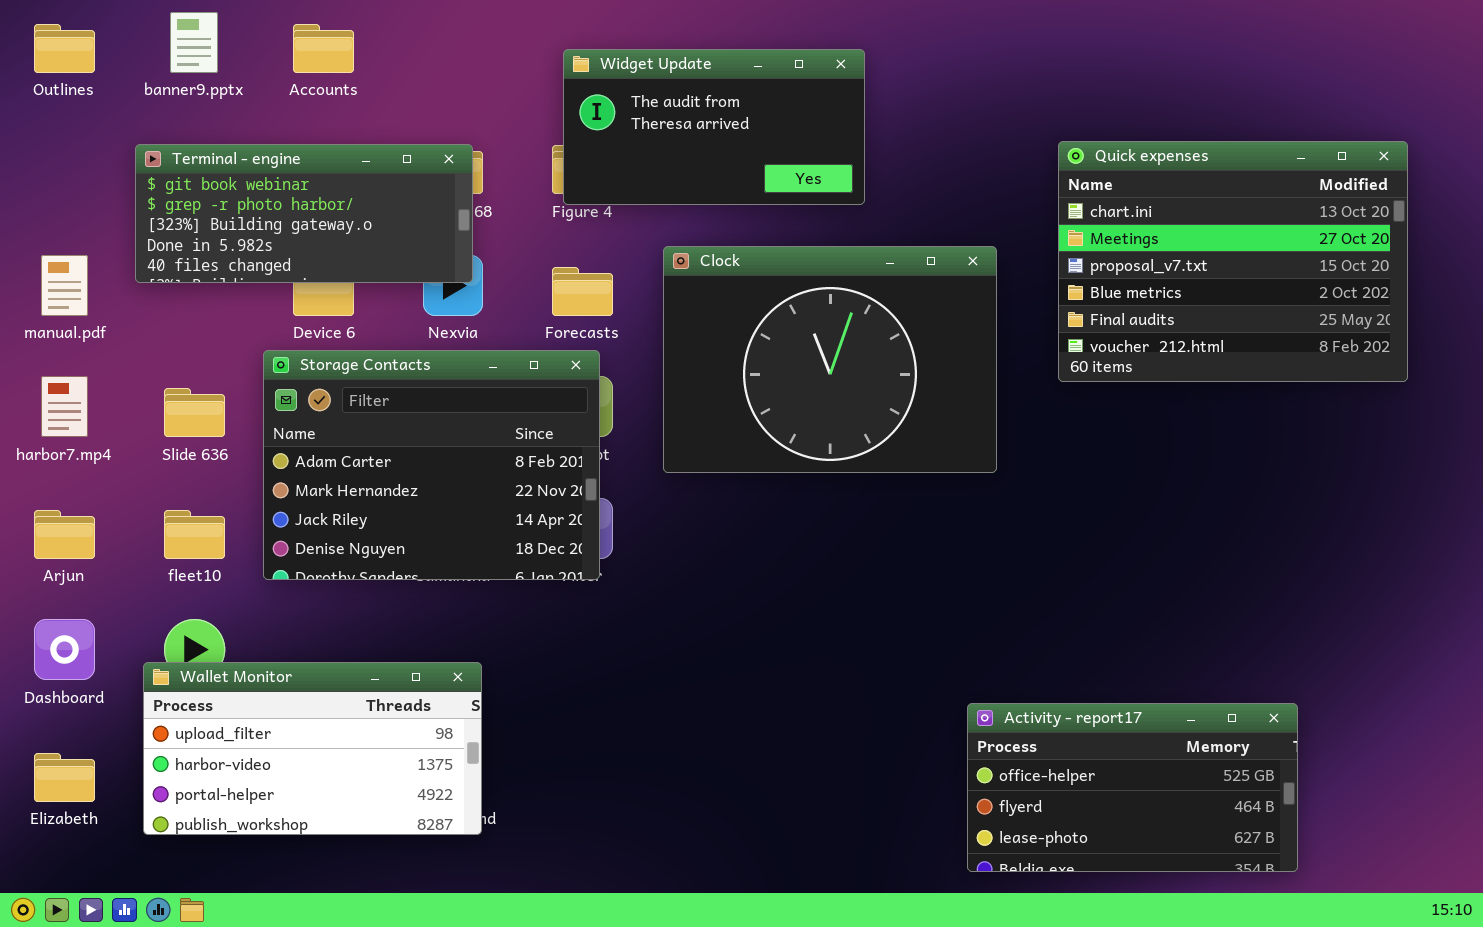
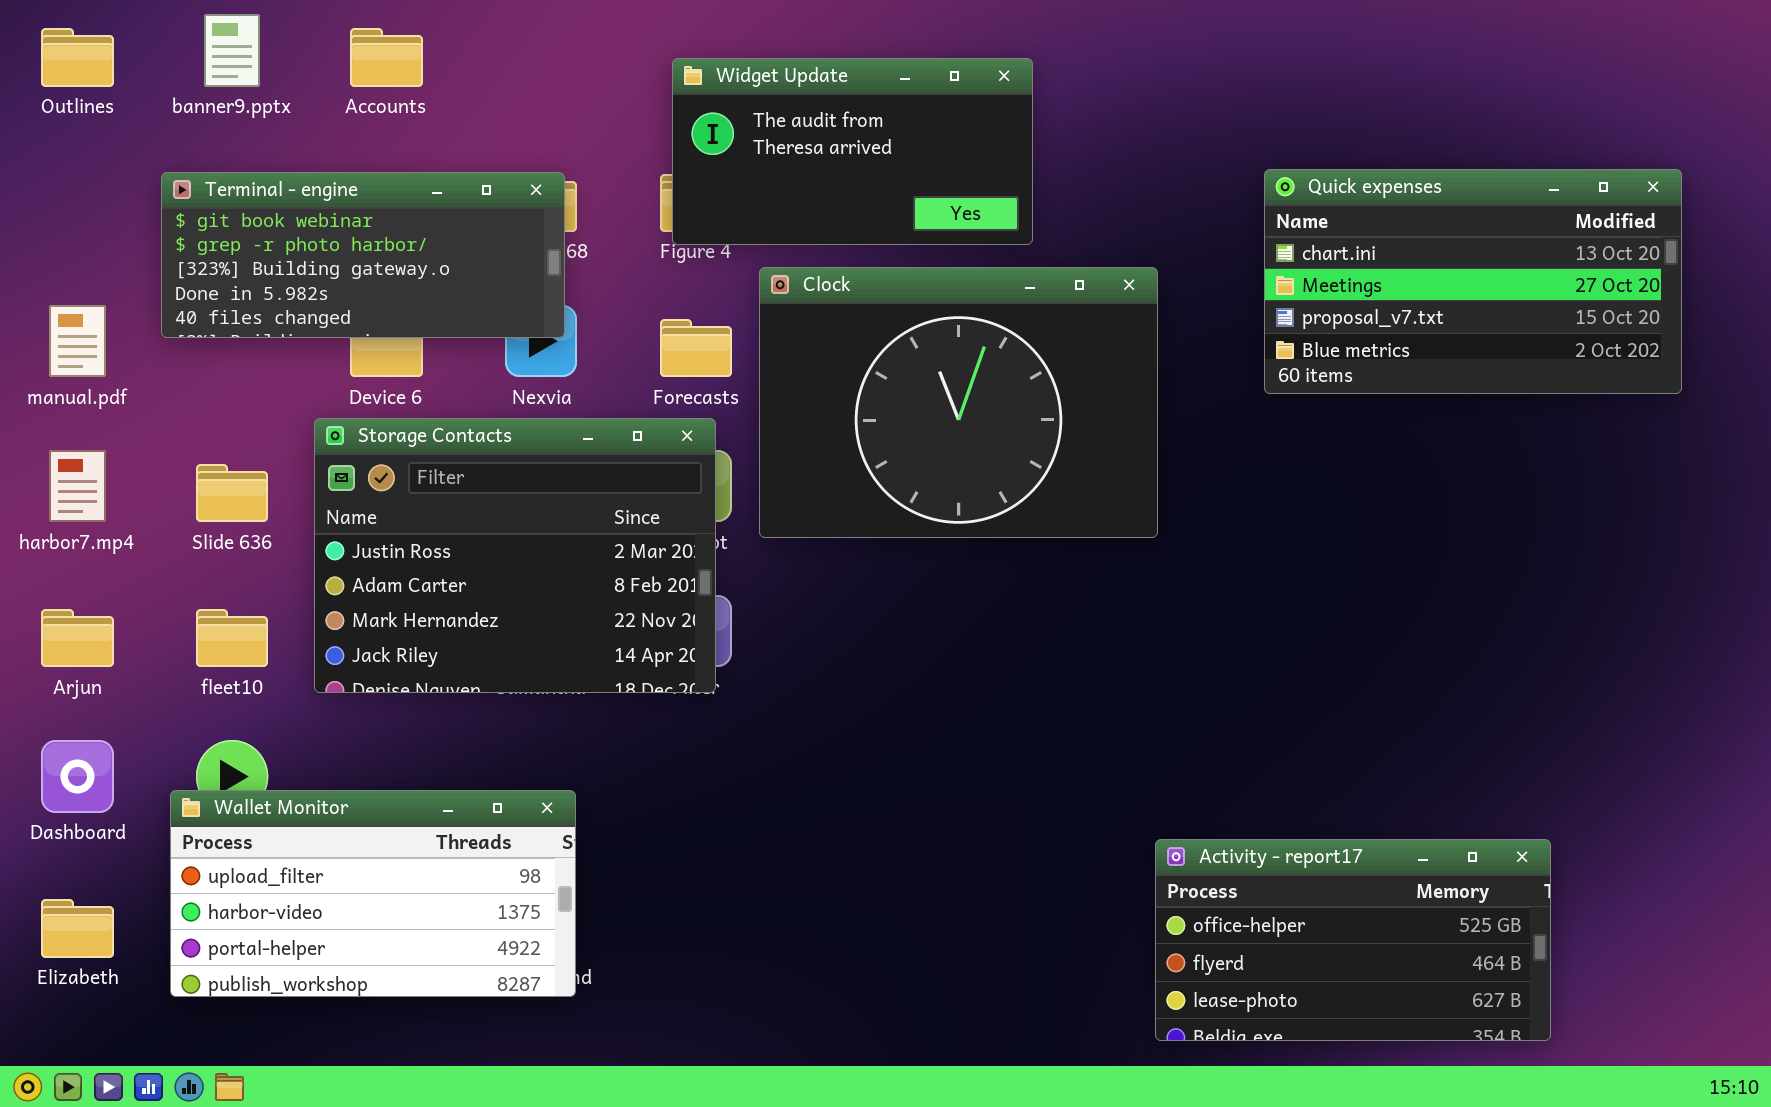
Quick expenses: [1058,141,1408,382] -> [1264,169,1682,394], resized
Clock: [663,246,997,473] -> [759,267,1158,538], moved
Storage Contacts: [263,350,600,580] -> [314,418,716,693], scrolled up 1 row

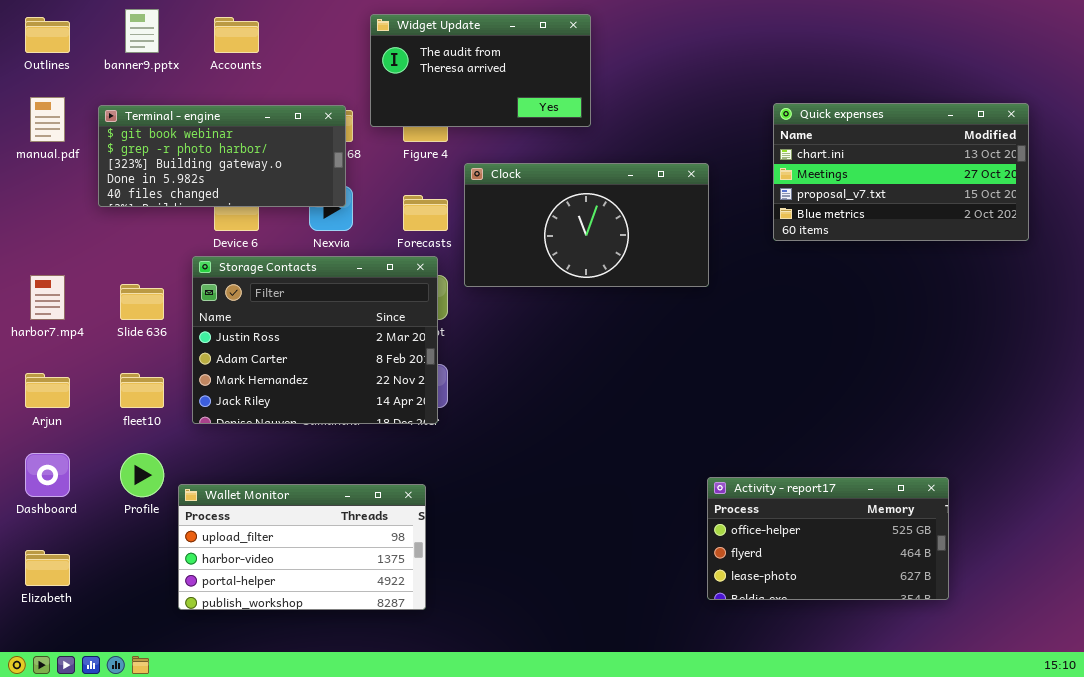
Widget Update: [672,58,1033,245] -> [370,14,591,127], moved
Clock: [759,267,1158,538] -> [464,163,709,287], resized
manual.pdf: [49,305,106,377] -> [30,97,65,142], moved
Wallet Monitor: [170,790,576,997] -> [178,484,426,610], moved
Activity - report17: [1155,839,1551,1041] -> [707,477,949,600], moved

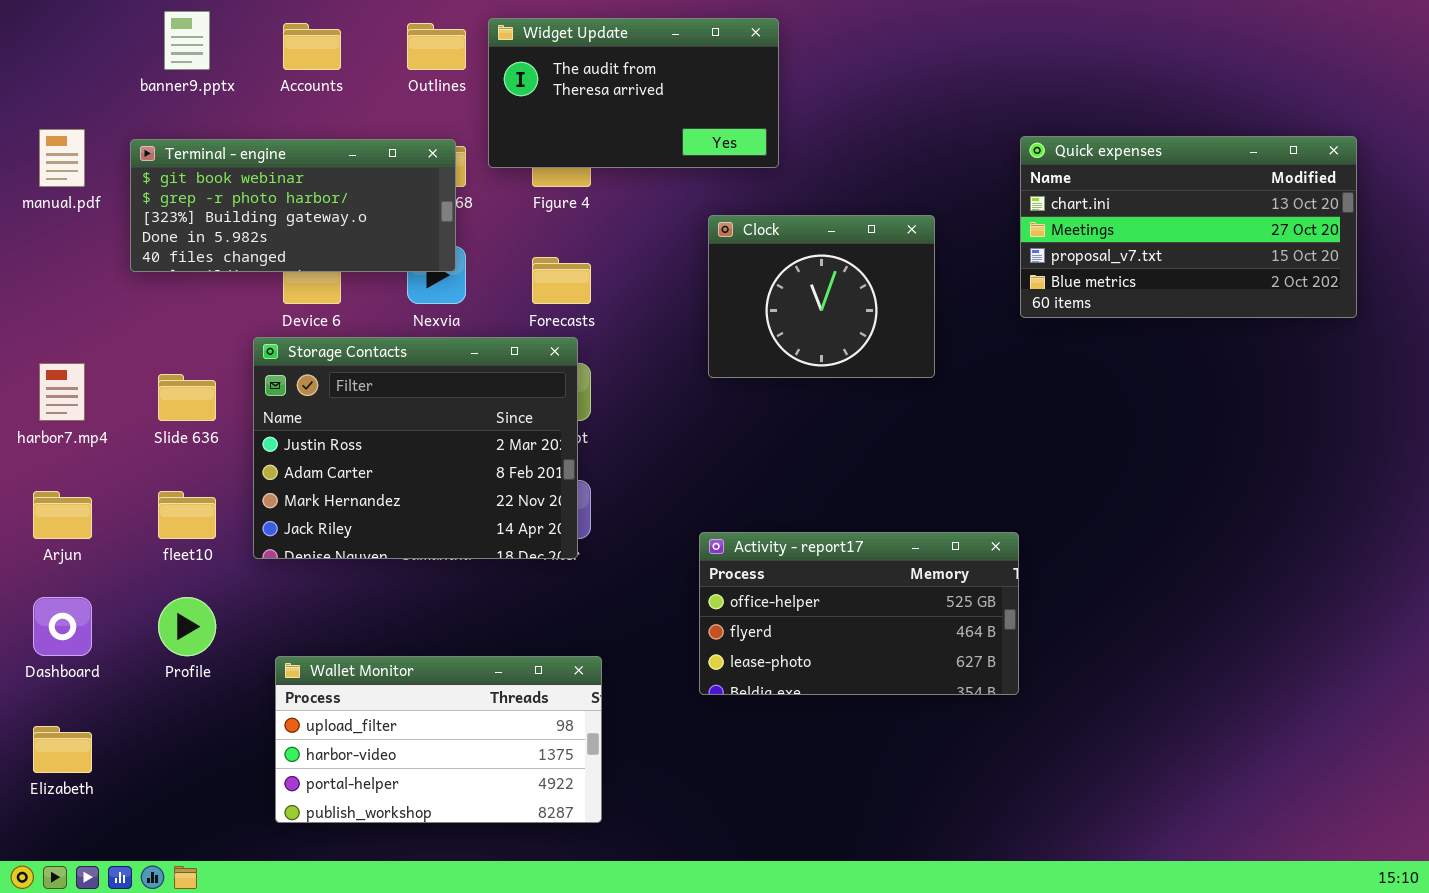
Outlines: [25,17,70,53] -> [407,23,466,70], moved
Clock: [464,163,709,287] -> [708,215,935,378], resized
Activity - report17: [707,477,949,600] -> [699,532,1019,695], moved
Wallet Monitor: [178,484,426,610] -> [275,656,602,823], moved

